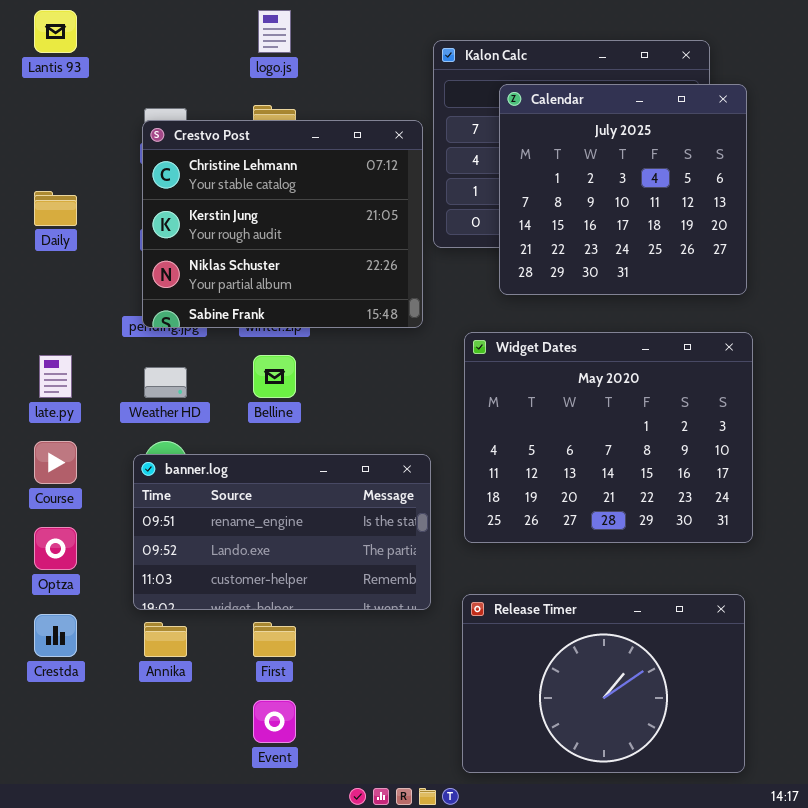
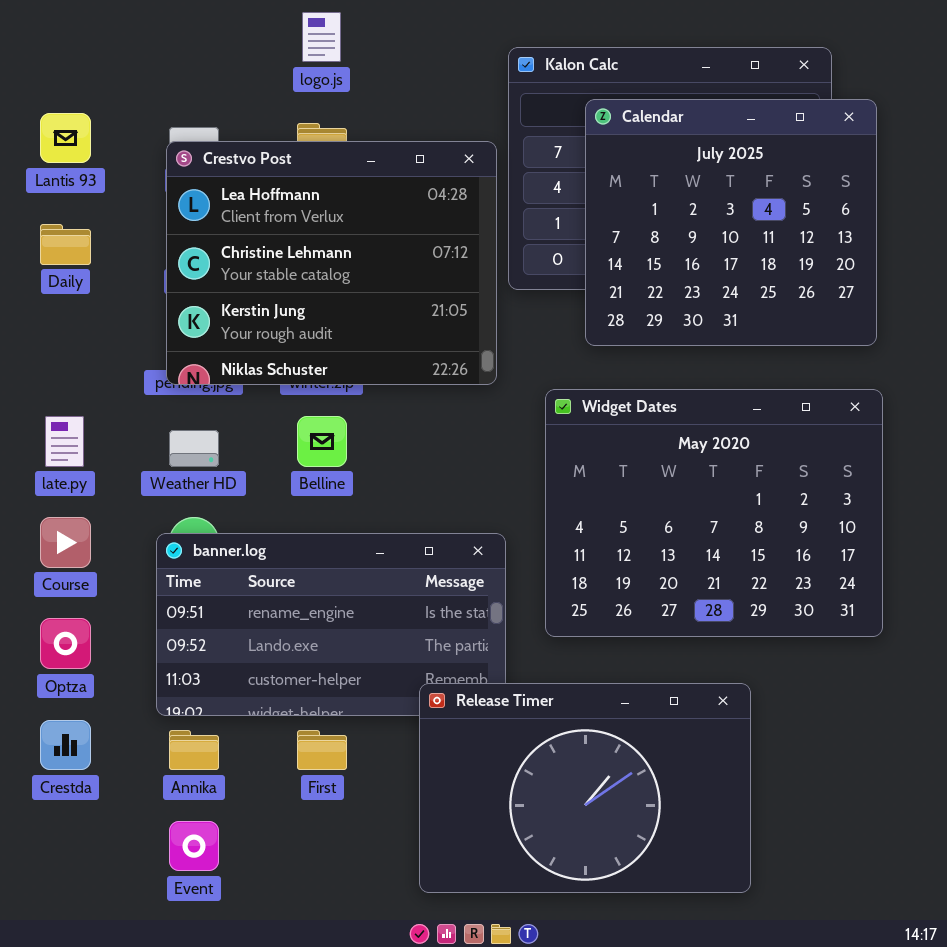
Lantis 93: [34,10,77,53] -> [40,113,91,163], moved
Crestvo Post: [142,120,423,328] -> [166,141,497,385], scrolled up 1 row
Release Timer: [462,594,745,773] -> [419,683,751,893], moved
Event: [253,700,296,743] -> [169,821,219,871], moved

